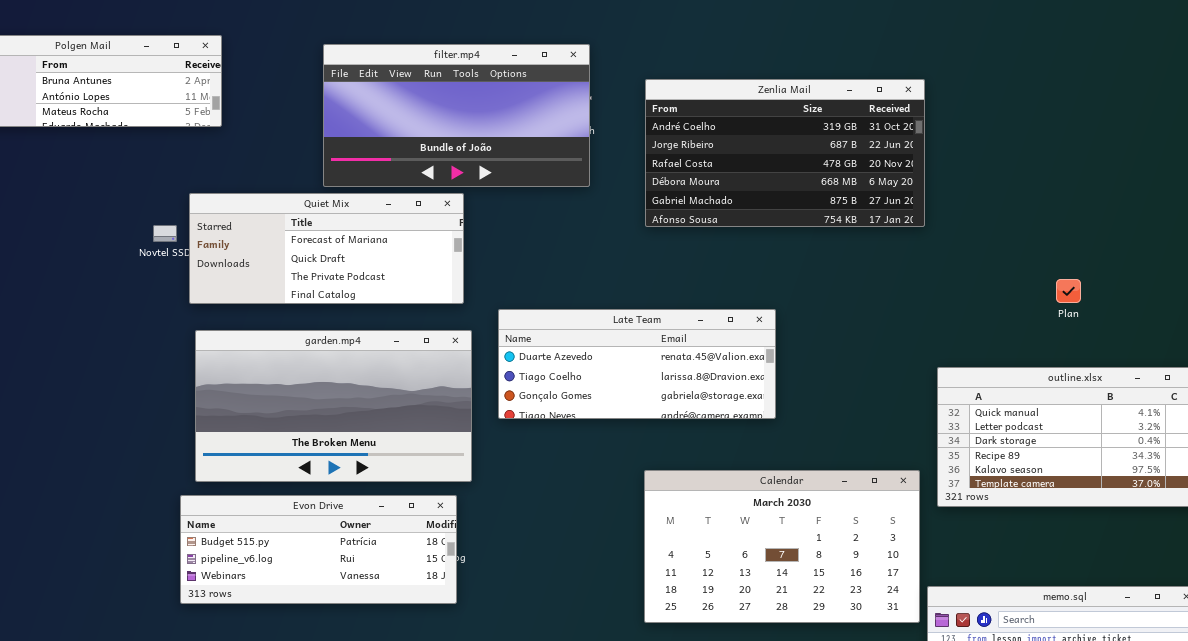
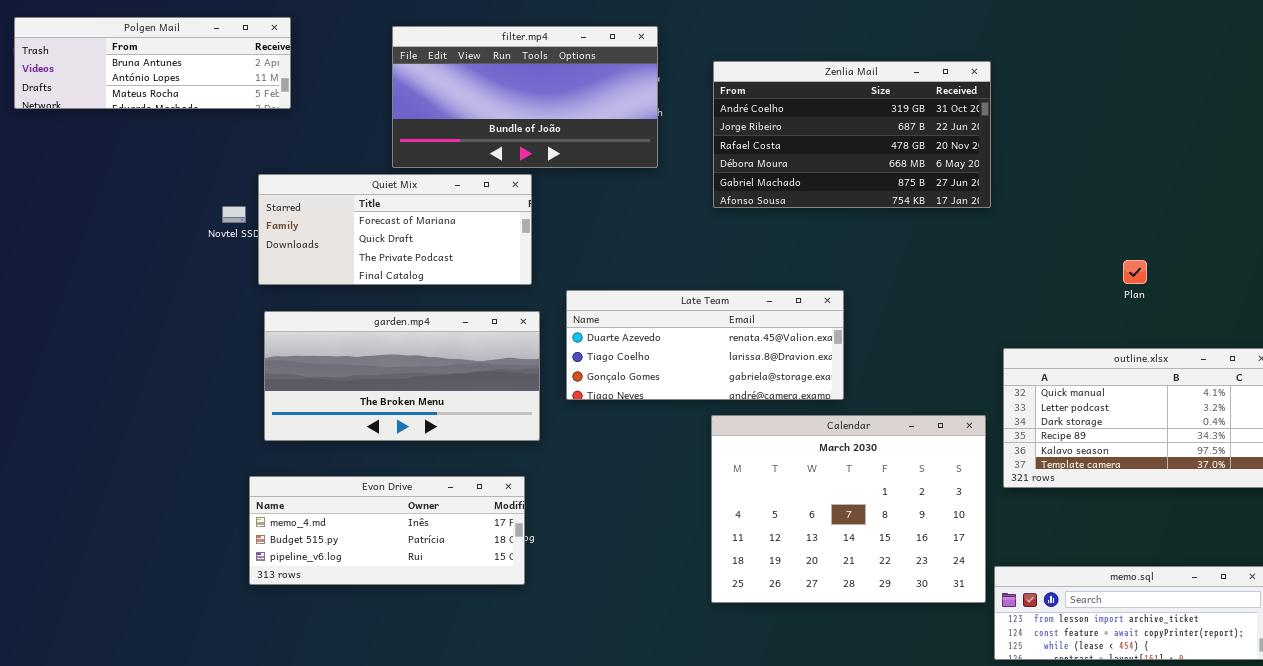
garden.mp4: [195,330,472,482] -> [264,311,540,441], resized
Calendar: [644,470,920,623] -> [711,415,986,603], resized
Evon Drive: [180,495,457,604] -> [249,476,525,585], scrolled up 1 row

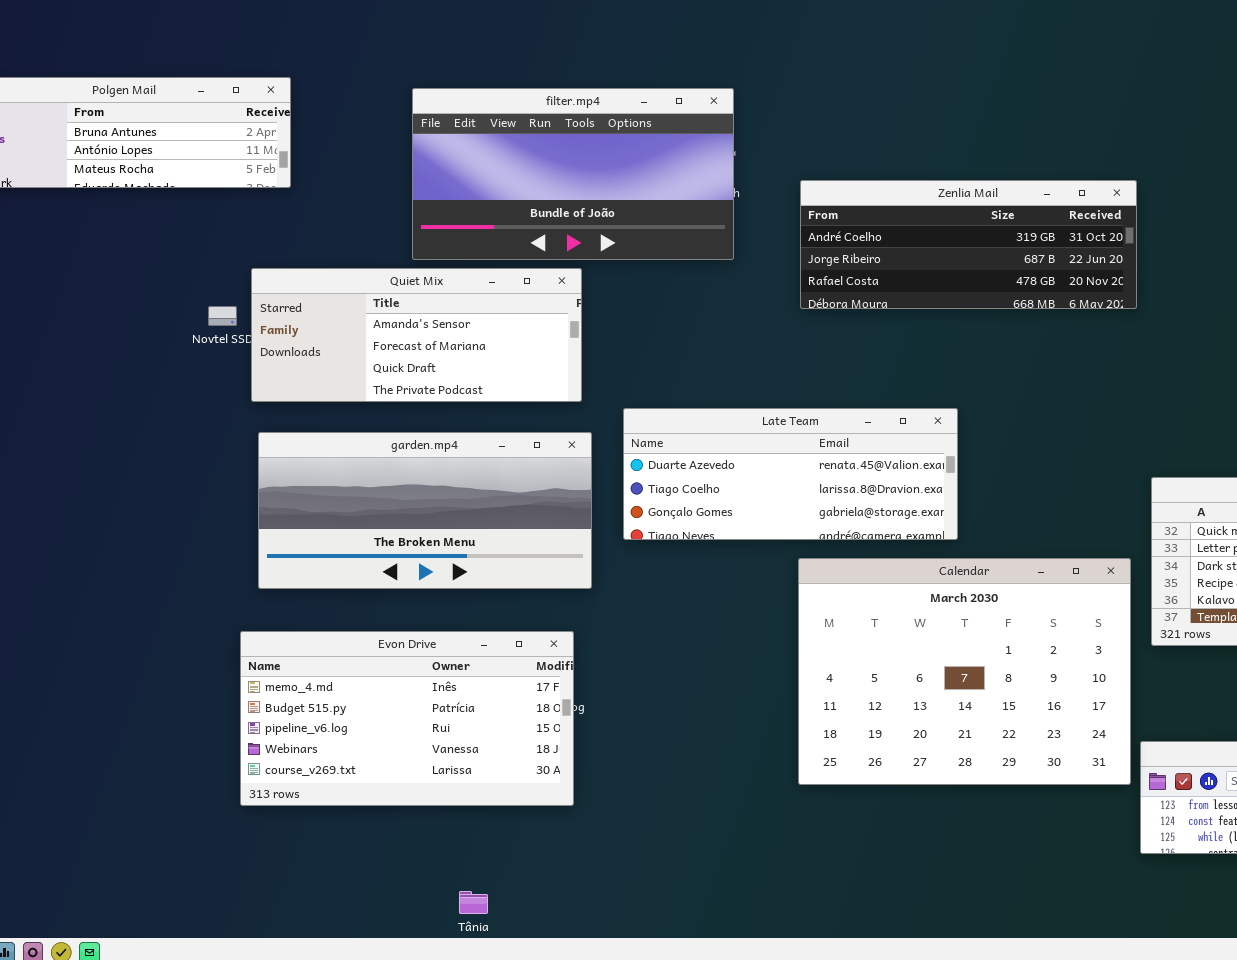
Zenlia Mail: [713,61,991,208] -> [800,180,1137,309], resized
Quiet Mix: [258,174,532,285] -> [251,268,582,402], scrolled up 1 row
Evon Drive: [249,476,525,585] -> [240,631,574,806], resized

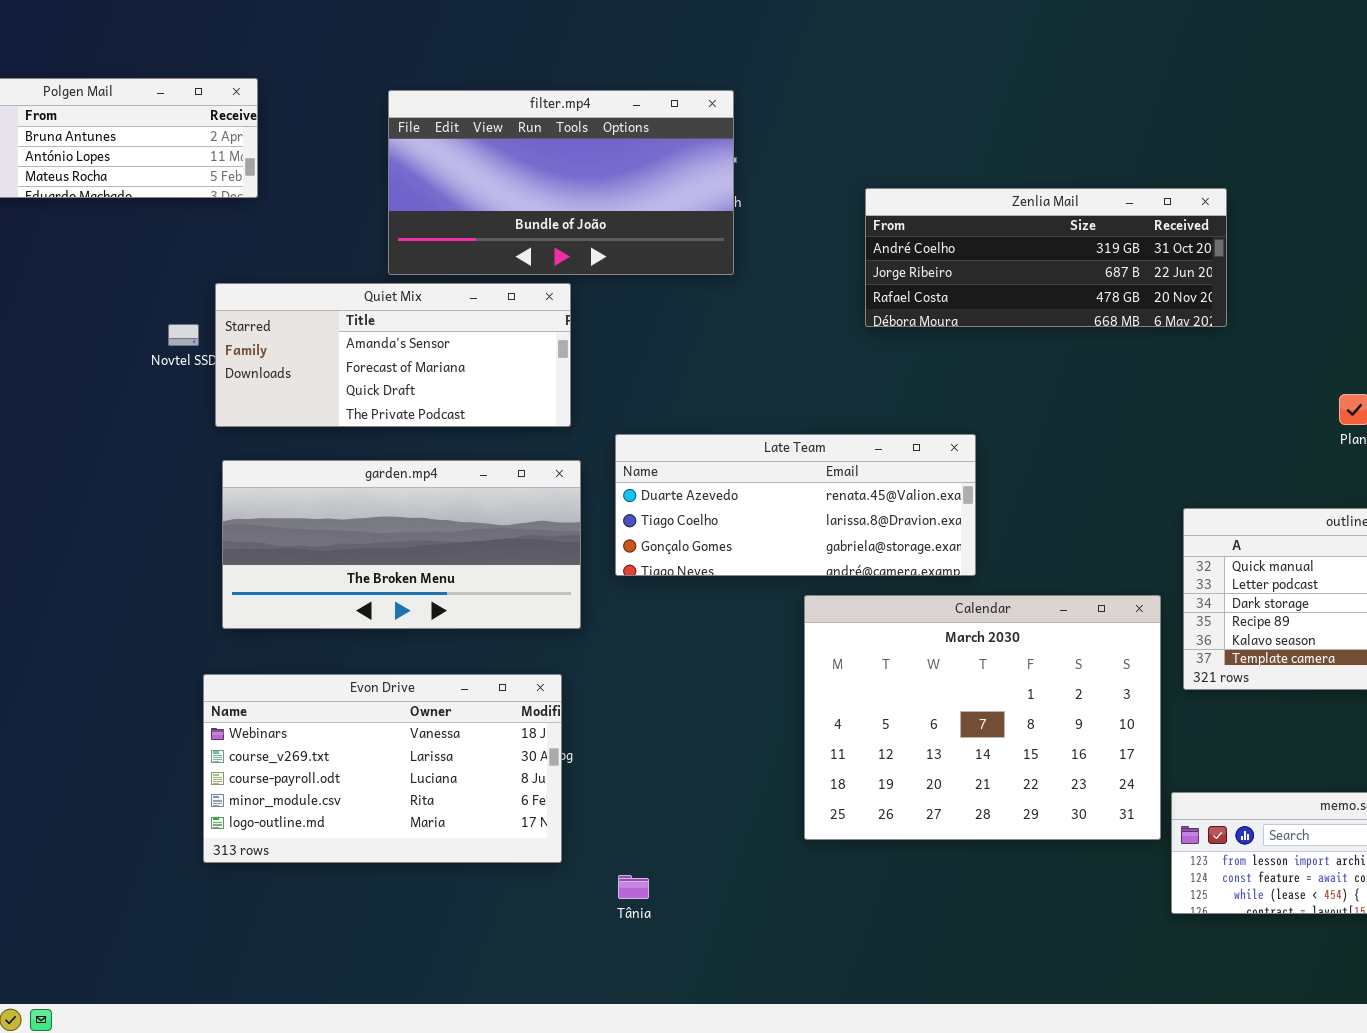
Zenlia Mail: [800,180,1137,309] -> [865,188,1227,327], moved
Evon Drive: [240,631,574,806] -> [203,674,562,863], scrolled down 3 rows
Tânia: [459,891,488,914] -> [618,875,649,899], moved

